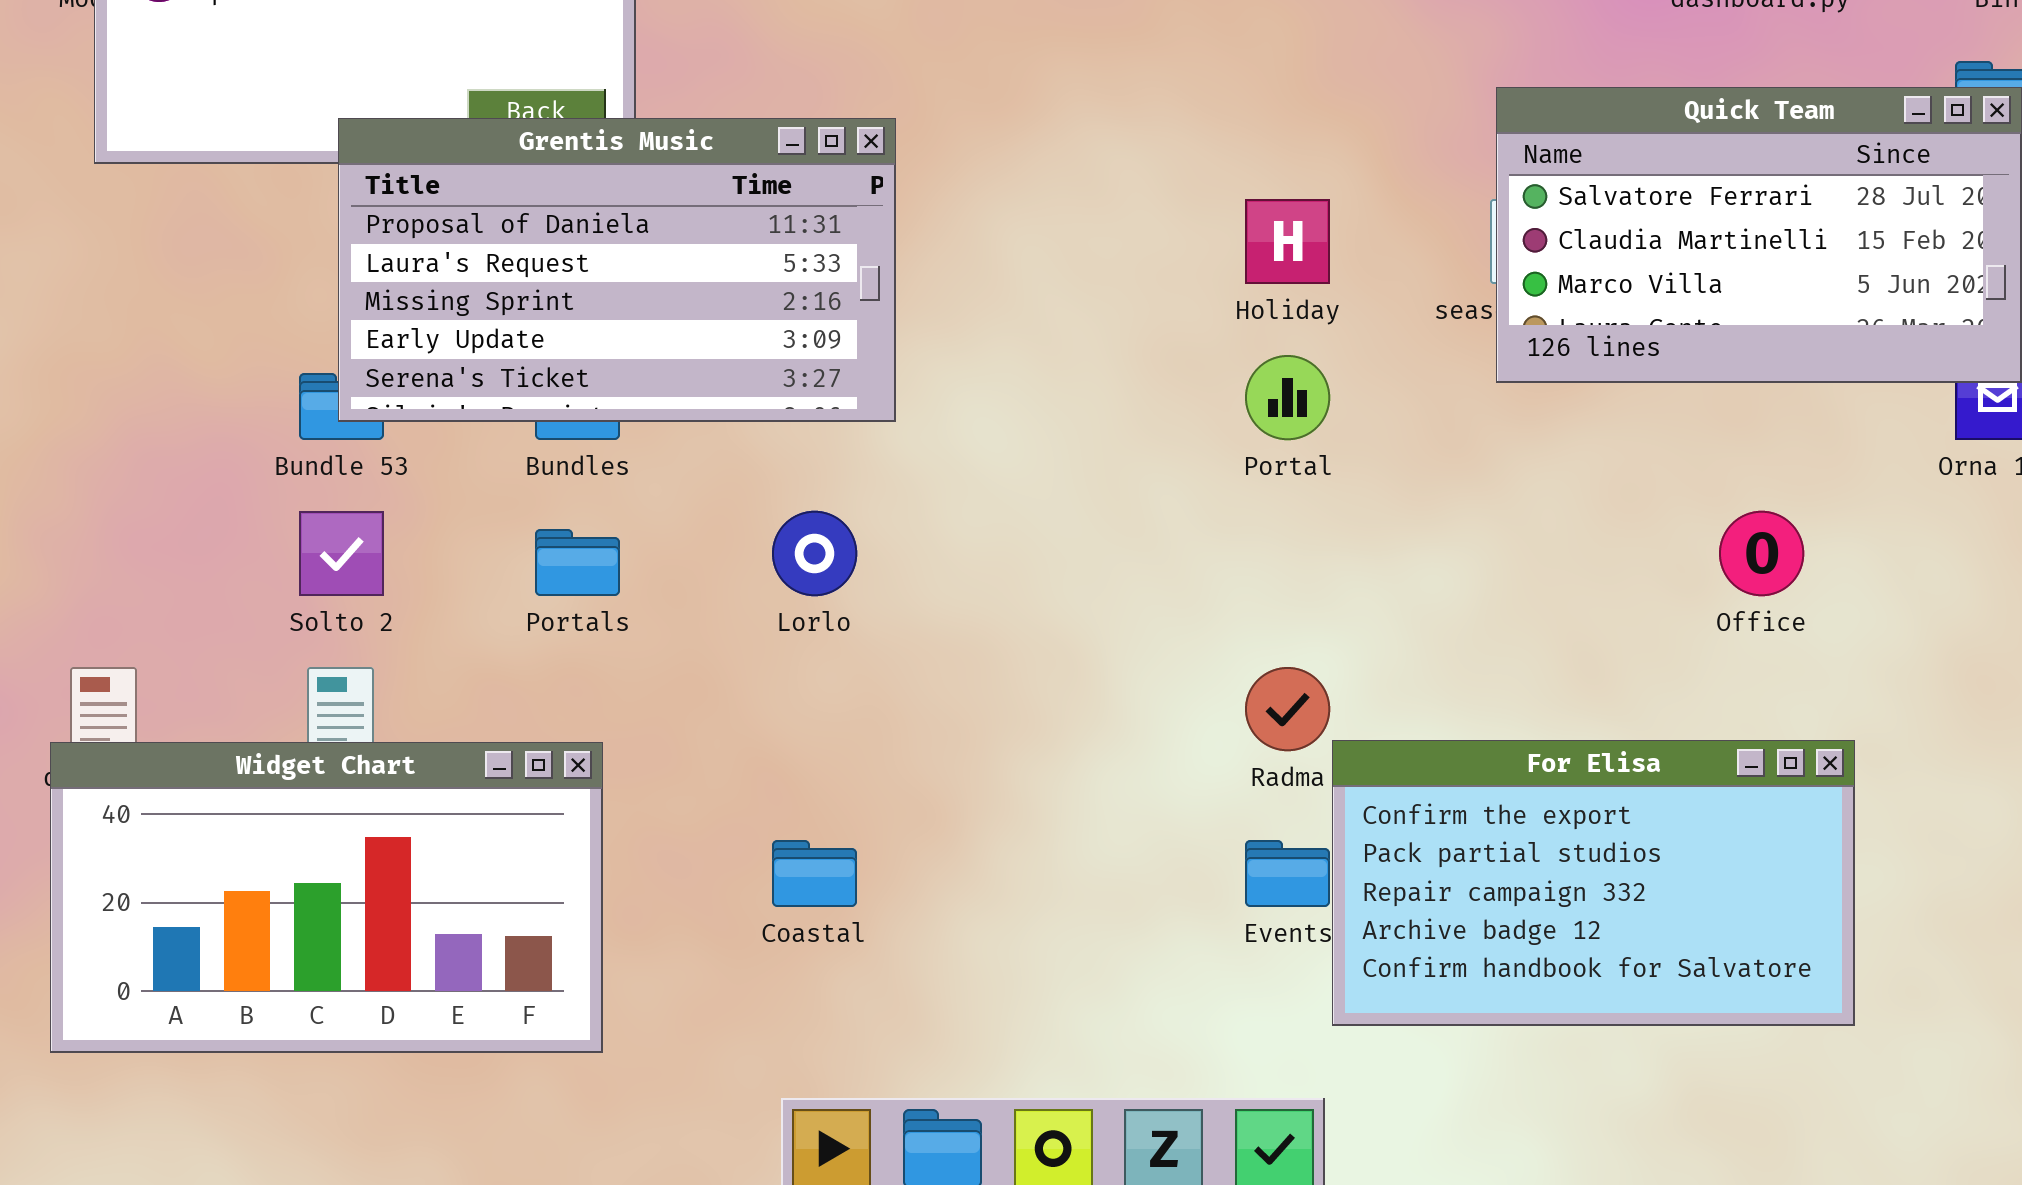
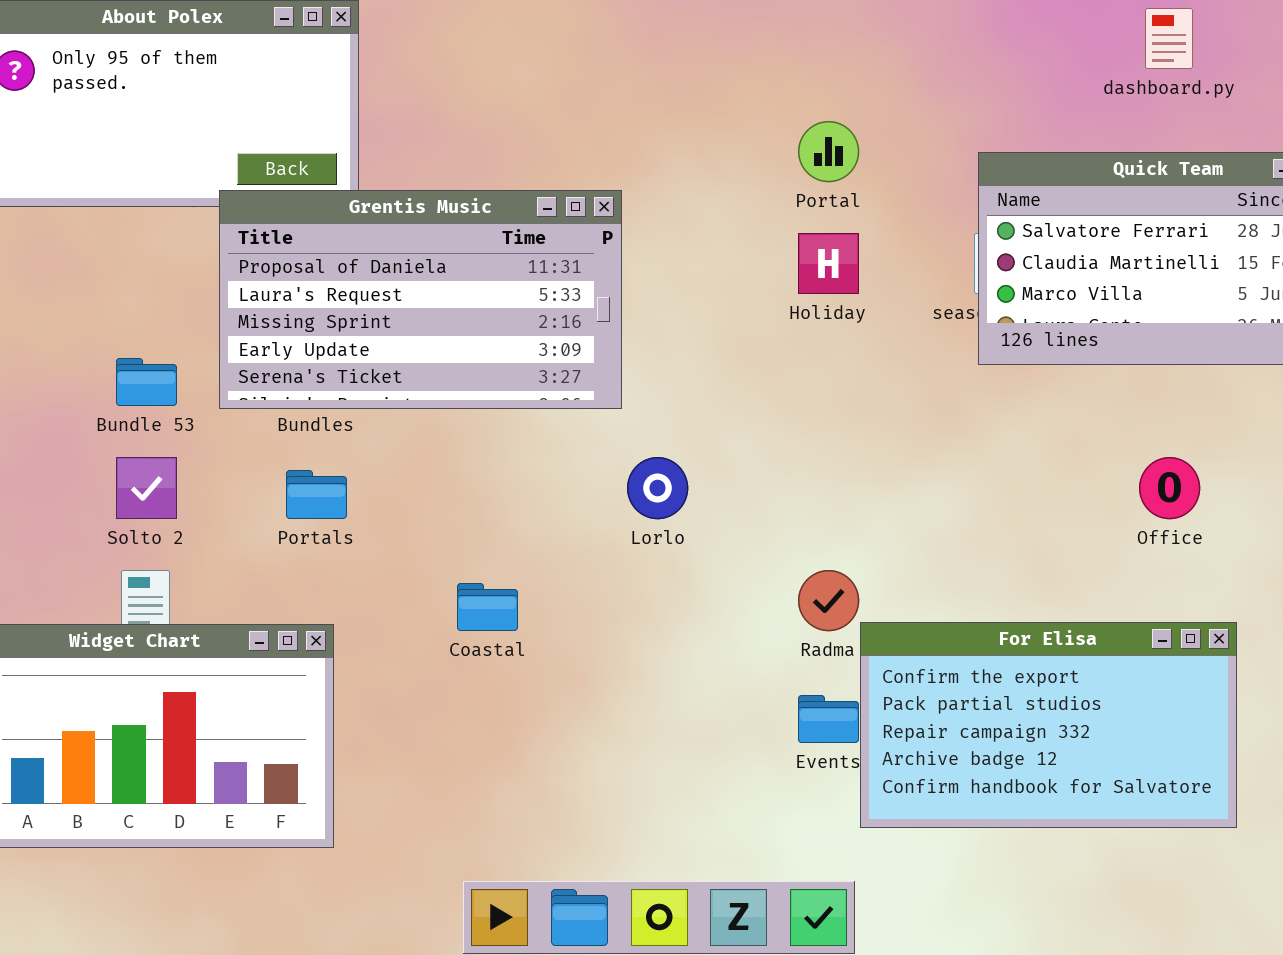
Grentis Music: [338,118,896,422] -> [219,190,622,409], moved
Portal: [1245,355,1330,440] -> [798,121,859,182], moved
Lorlo: [772,511,857,596] -> [627,457,688,519], moved
Coastal: [772,840,857,907] -> [457,583,518,631], moved

